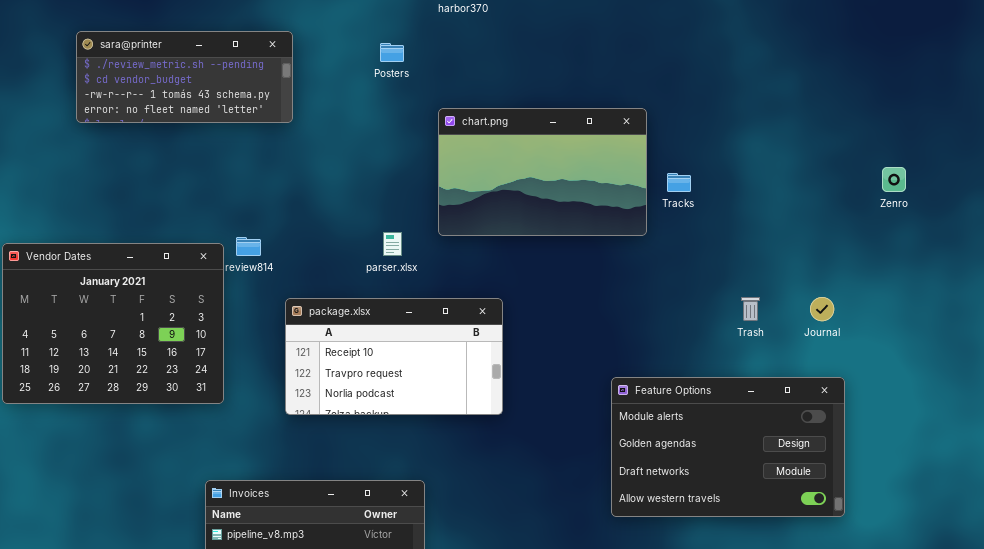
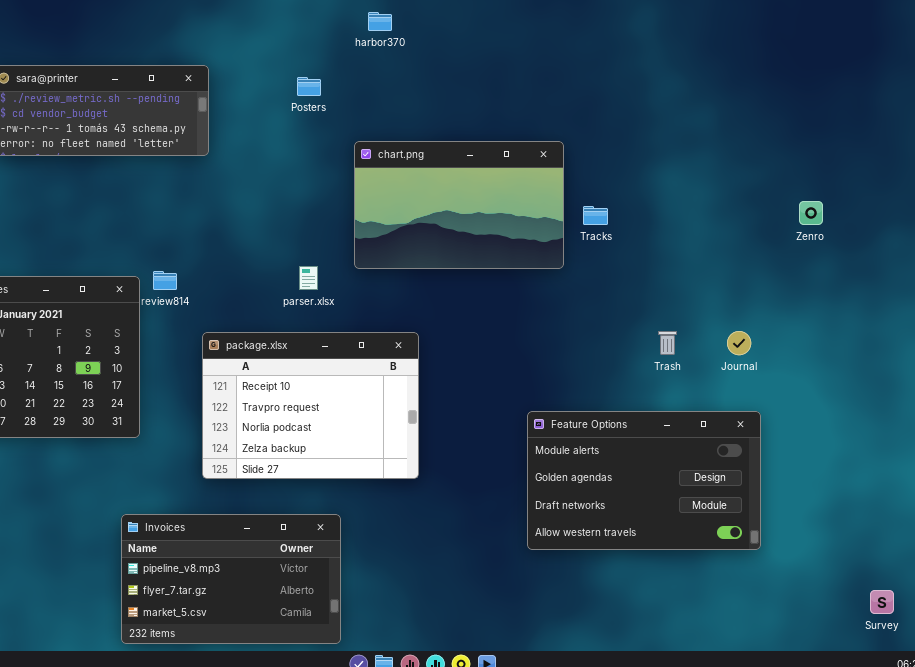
package.xlsx: [285,298,503,415] -> [202,332,419,479], resized

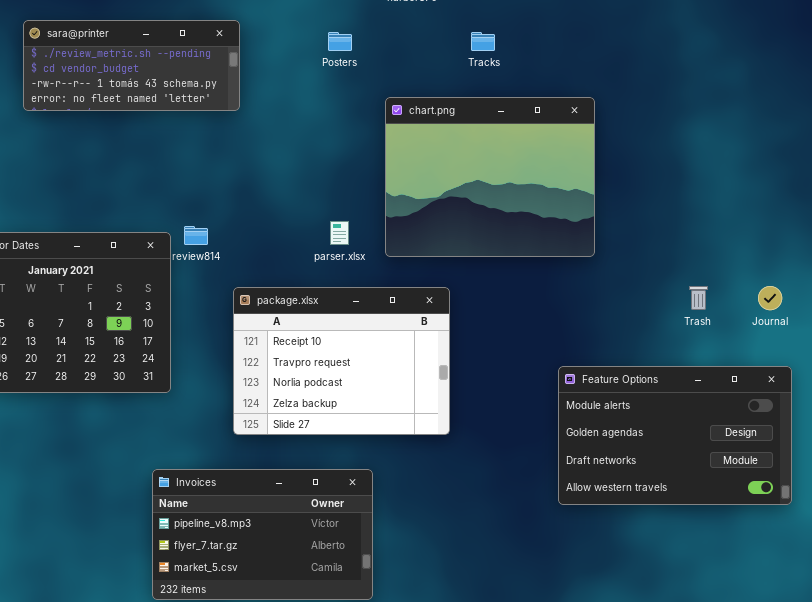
chart.png: [354,141,564,269] -> [385,97,595,257], resized
Tracks: [583,206,608,225] -> [471,32,495,51], moved

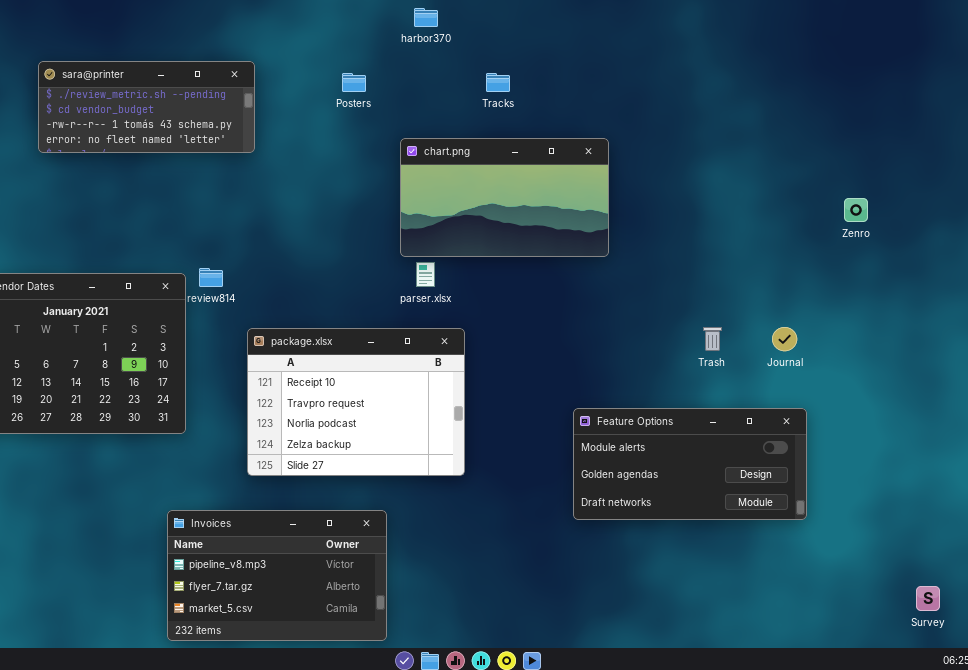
chart.png: [385,97,595,257] -> [400,138,609,257], resized
parser.xlsx: [330,221,349,245] -> [416,262,435,287], moved
Feature Options: [558,366,792,505] -> [573,408,807,520], resized

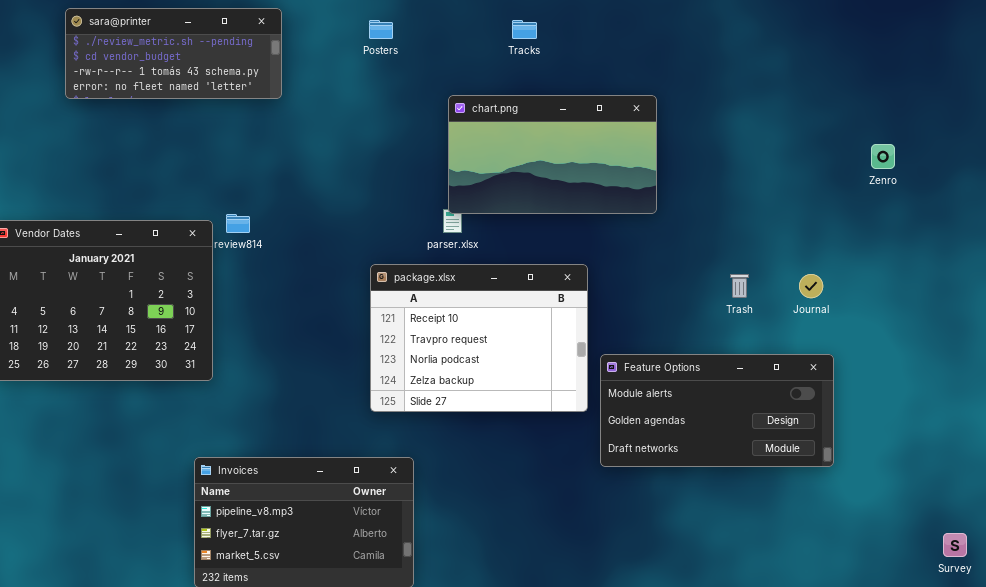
chart.png: [400,138,609,257] -> [448,95,657,214], moved
package.xlsx: [247,328,465,476] -> [370,264,588,412], moved

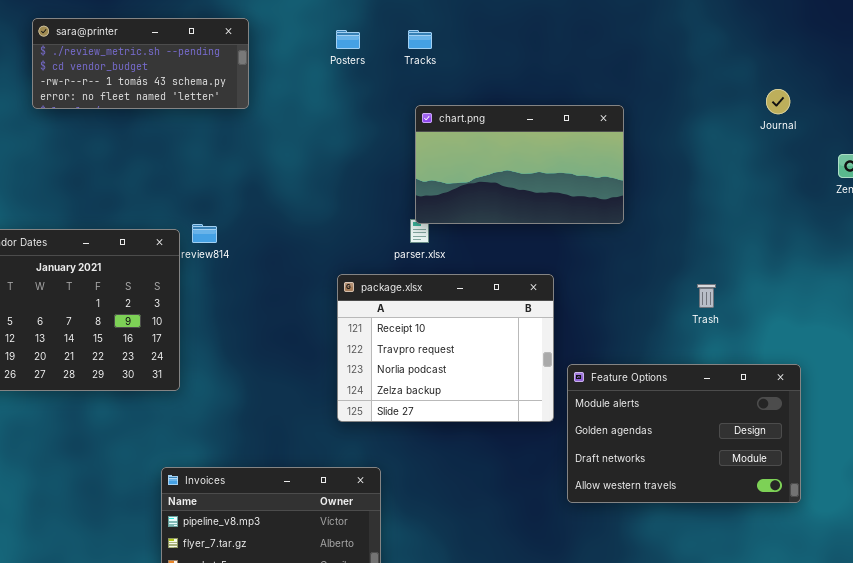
Tracks: [512,20,537,39] -> [408,30,432,49], moved
Journal: [799,274,823,298] -> [766,89,790,114], moved
Feature Options: [600,354,834,467] -> [567,364,801,503], resized

